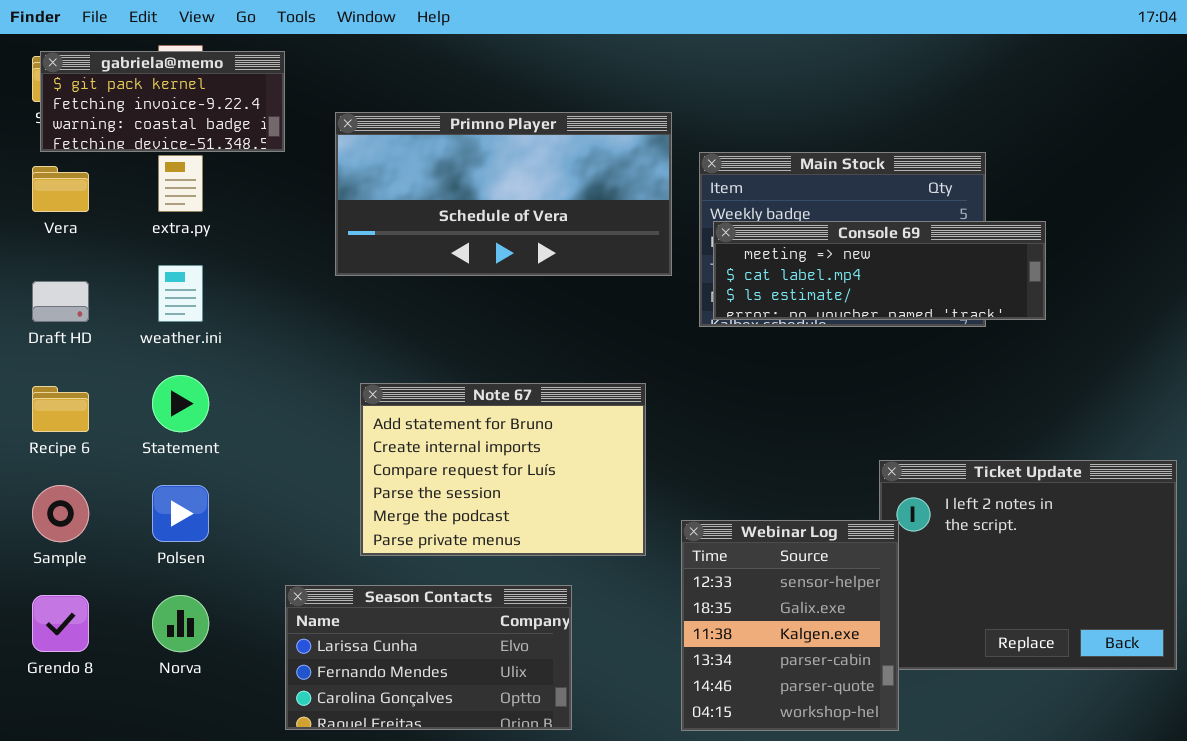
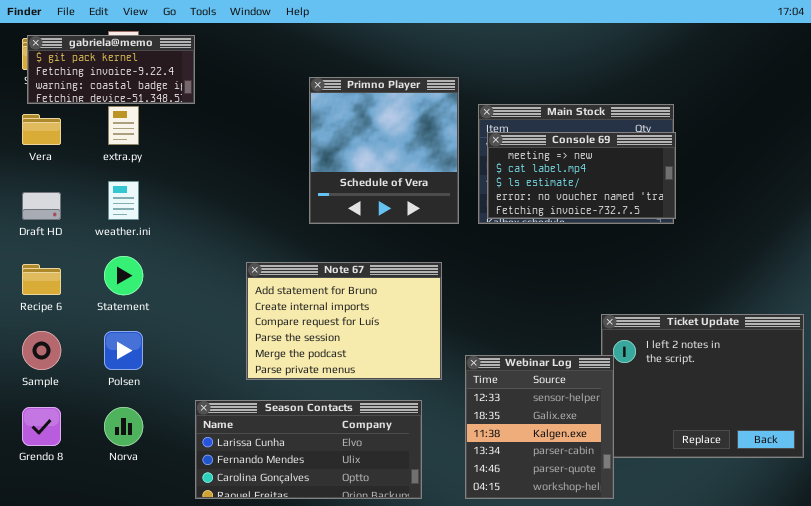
Primno Player: [335,112,672,276] -> [309,77,459,224], resized
Console 69: [713,221,1046,320] -> [487,132,676,219], resized
Season Contacts: [285,585,572,730] -> [195,400,422,499], resized

